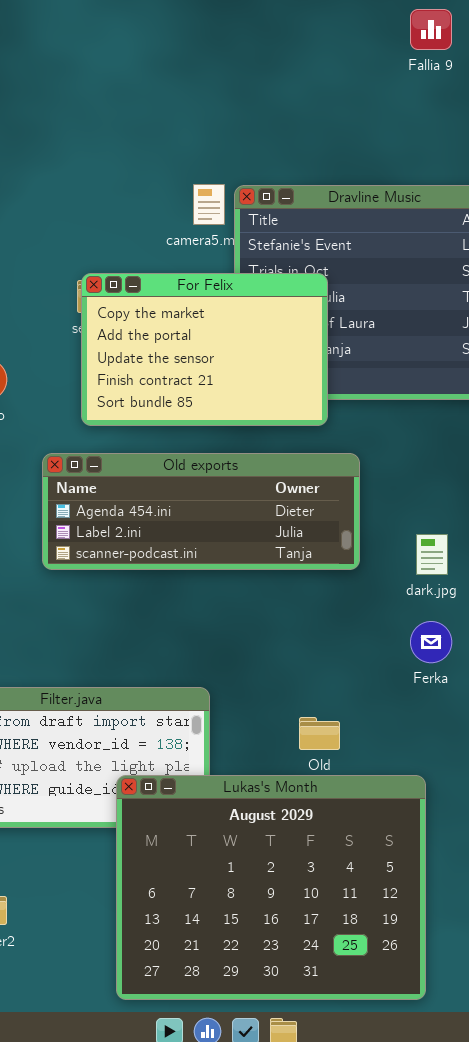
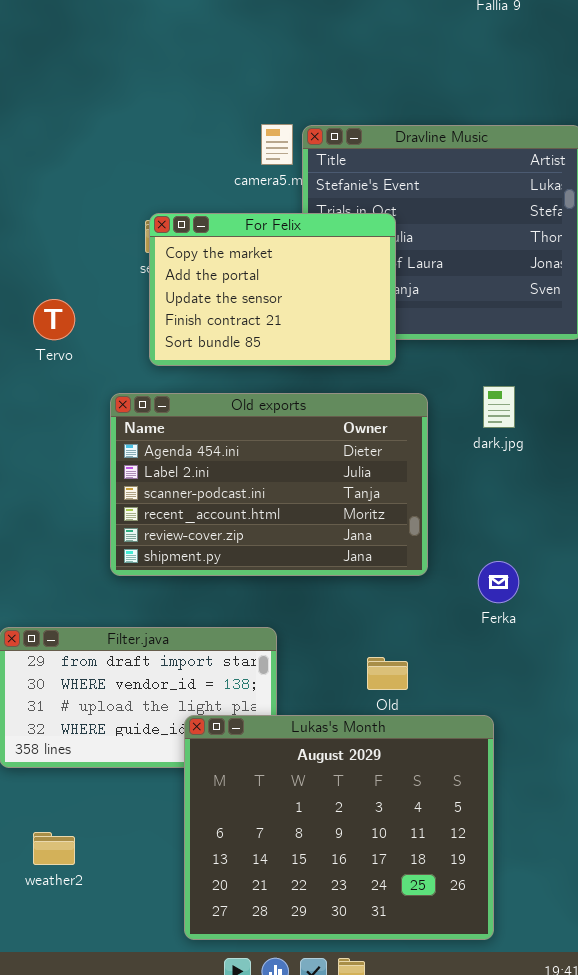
Old exports: [42,453,360,570] -> [110,393,428,576], resized
dark.jpg: [416,534,448,575] -> [483,386,515,428], moved

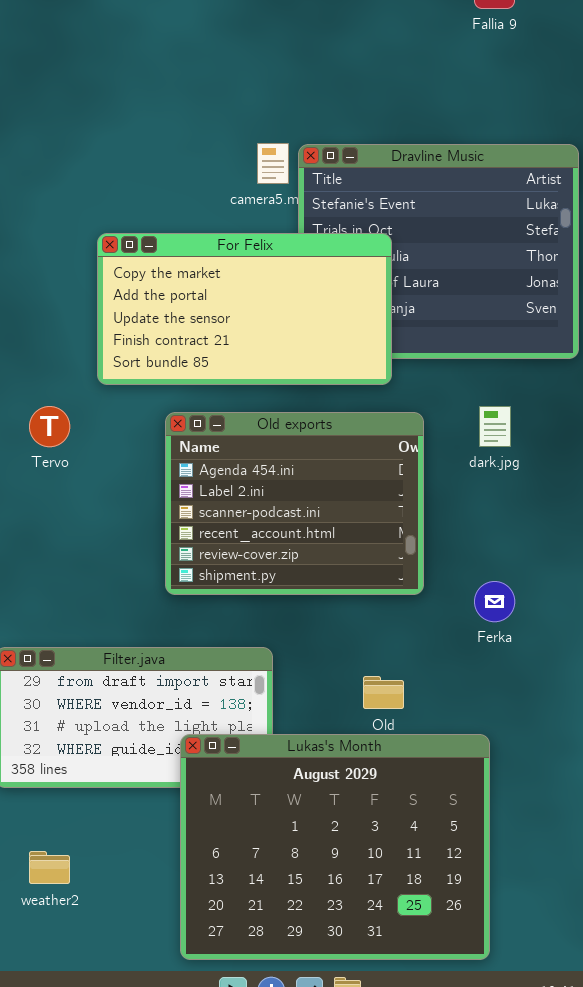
For Felix: [149,213,396,366] -> [97,233,392,385], resized
Tervo: [33,299,75,340] -> [29,406,70,447], moved
Old exports: [110,393,428,576] -> [165,412,424,595], resized

